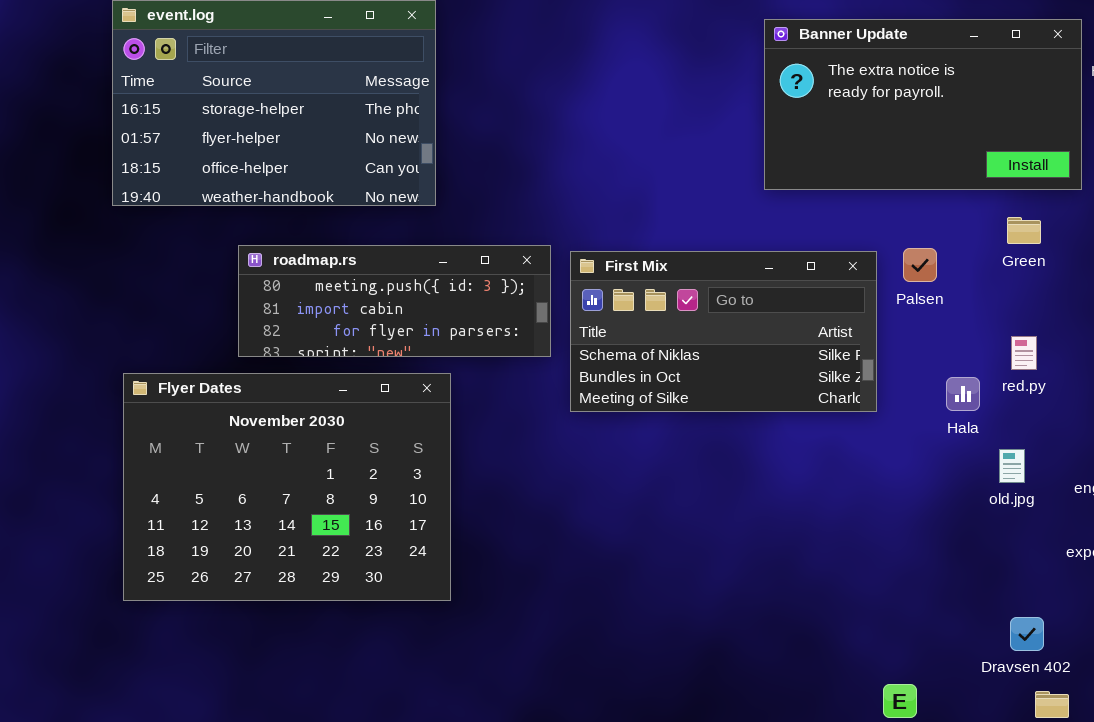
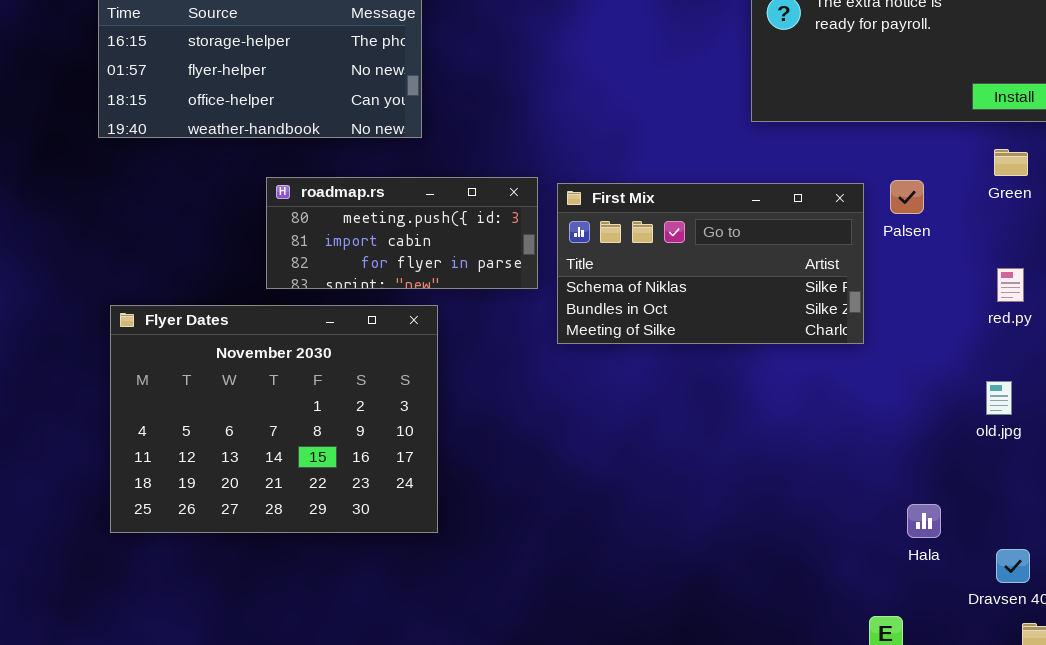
roadmap.rs: [238,245,551,357] -> [266,177,538,289], resized
Hala: [946,377,980,411] -> [907,504,941,538], moved

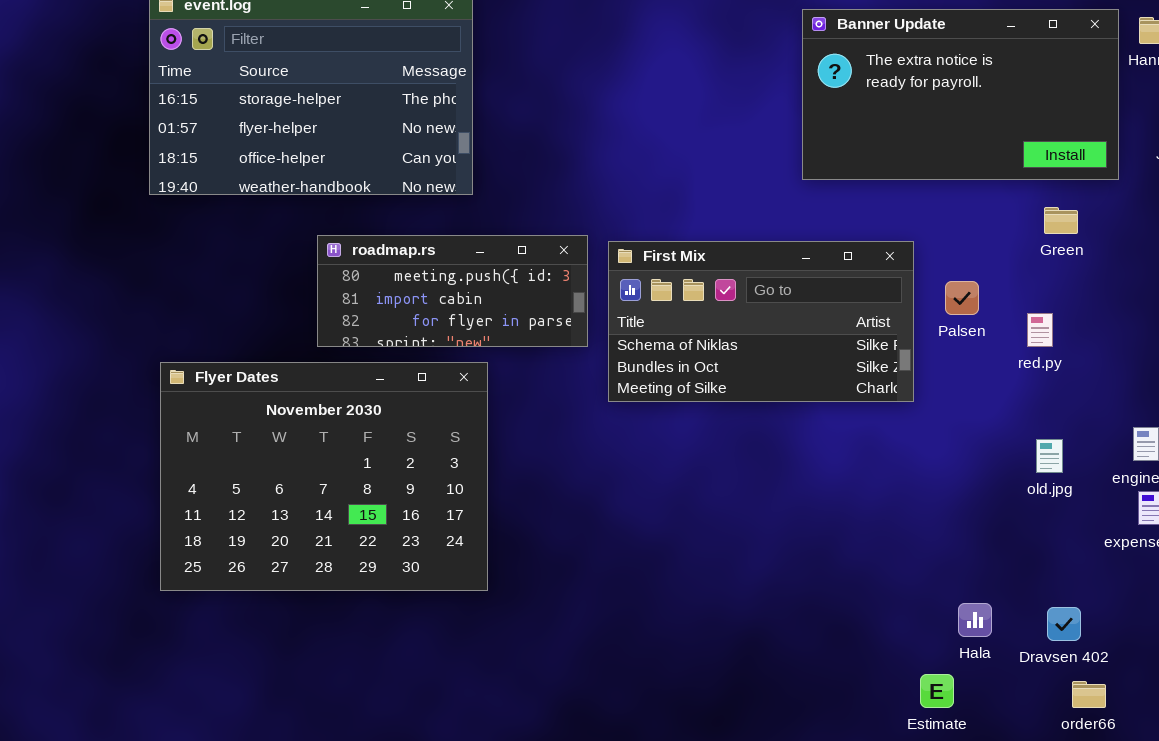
Palsen: [890,180,924,214] -> [945,281,979,315], moved
red.py: [997,268,1024,302] -> [1027,313,1053,347], moved
Hala: [907,504,941,538] -> [958,603,992,637], moved

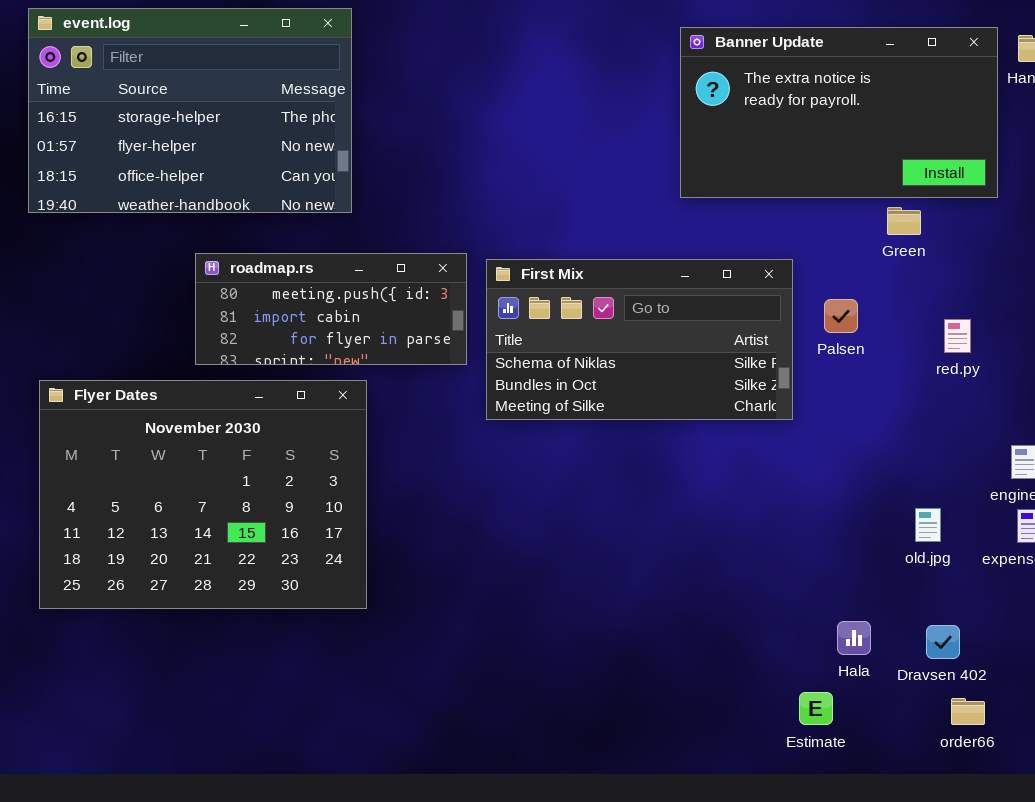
Green: [1044,207,1078,234] -> [887,207,921,235], moved
red.py: [1027,313,1053,347] -> [944,319,971,353], moved
old.jpg: [1036,439,1063,473] -> [915,508,941,542], moved

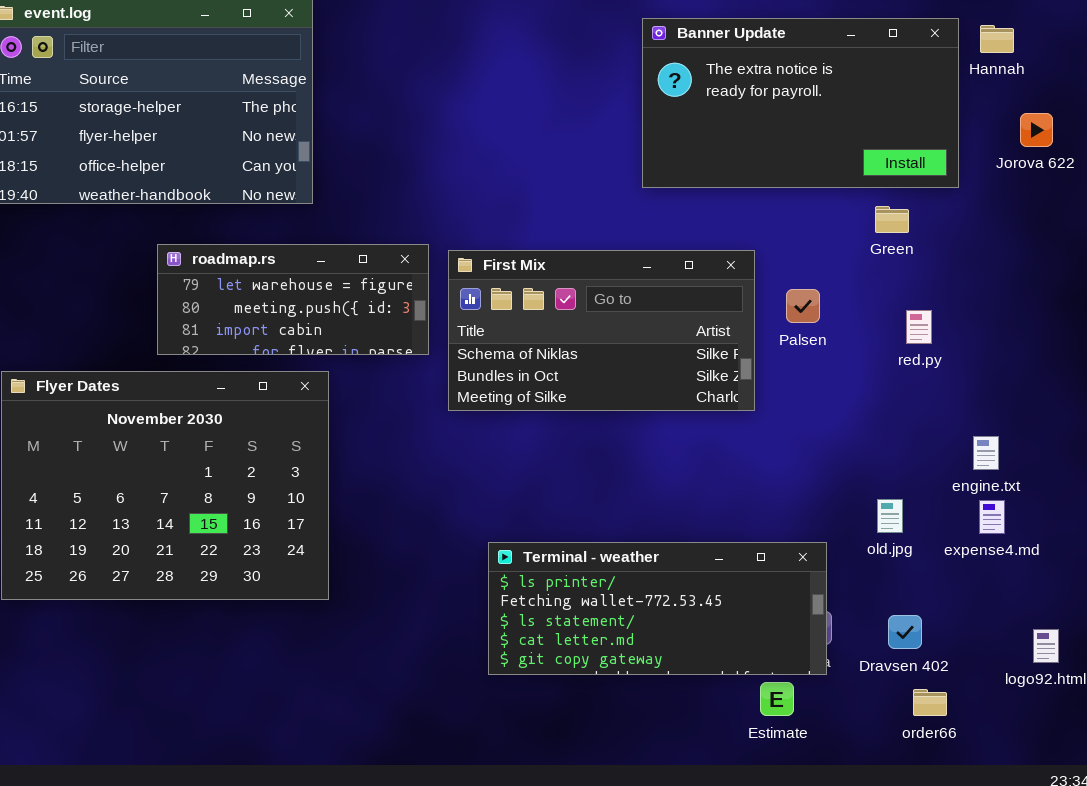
Green: [887,207,921,235] -> [875,206,909,233], moved
roadmap.rs: [195,253,467,365] -> [157,244,429,355], scrolled up 1 row
Terminal - weather: none -> [488,542,827,675], opened

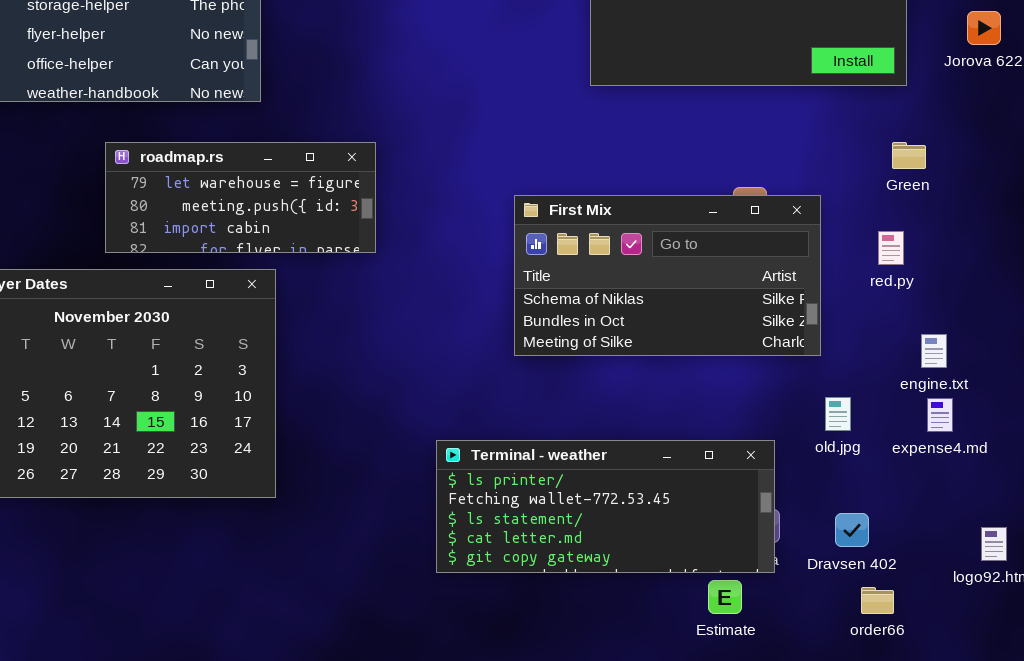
Green: [875,206,909,233] -> [892,142,926,169], moved
First Mix: [448,250,755,411] -> [514,195,821,356], moved
red.py: [906,310,932,344] -> [878,231,904,265], moved

